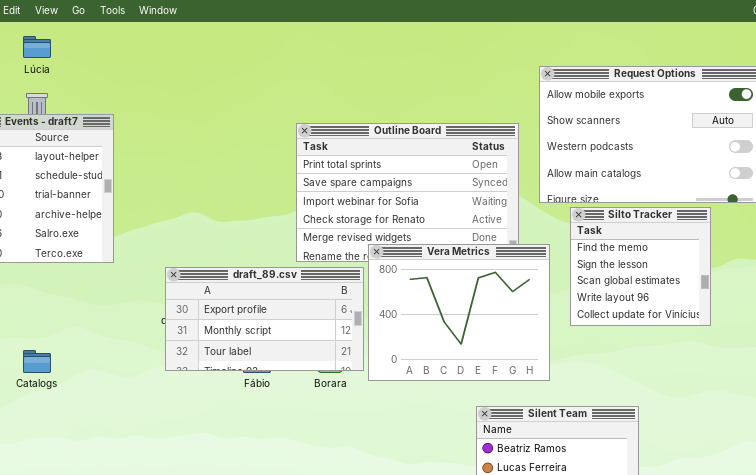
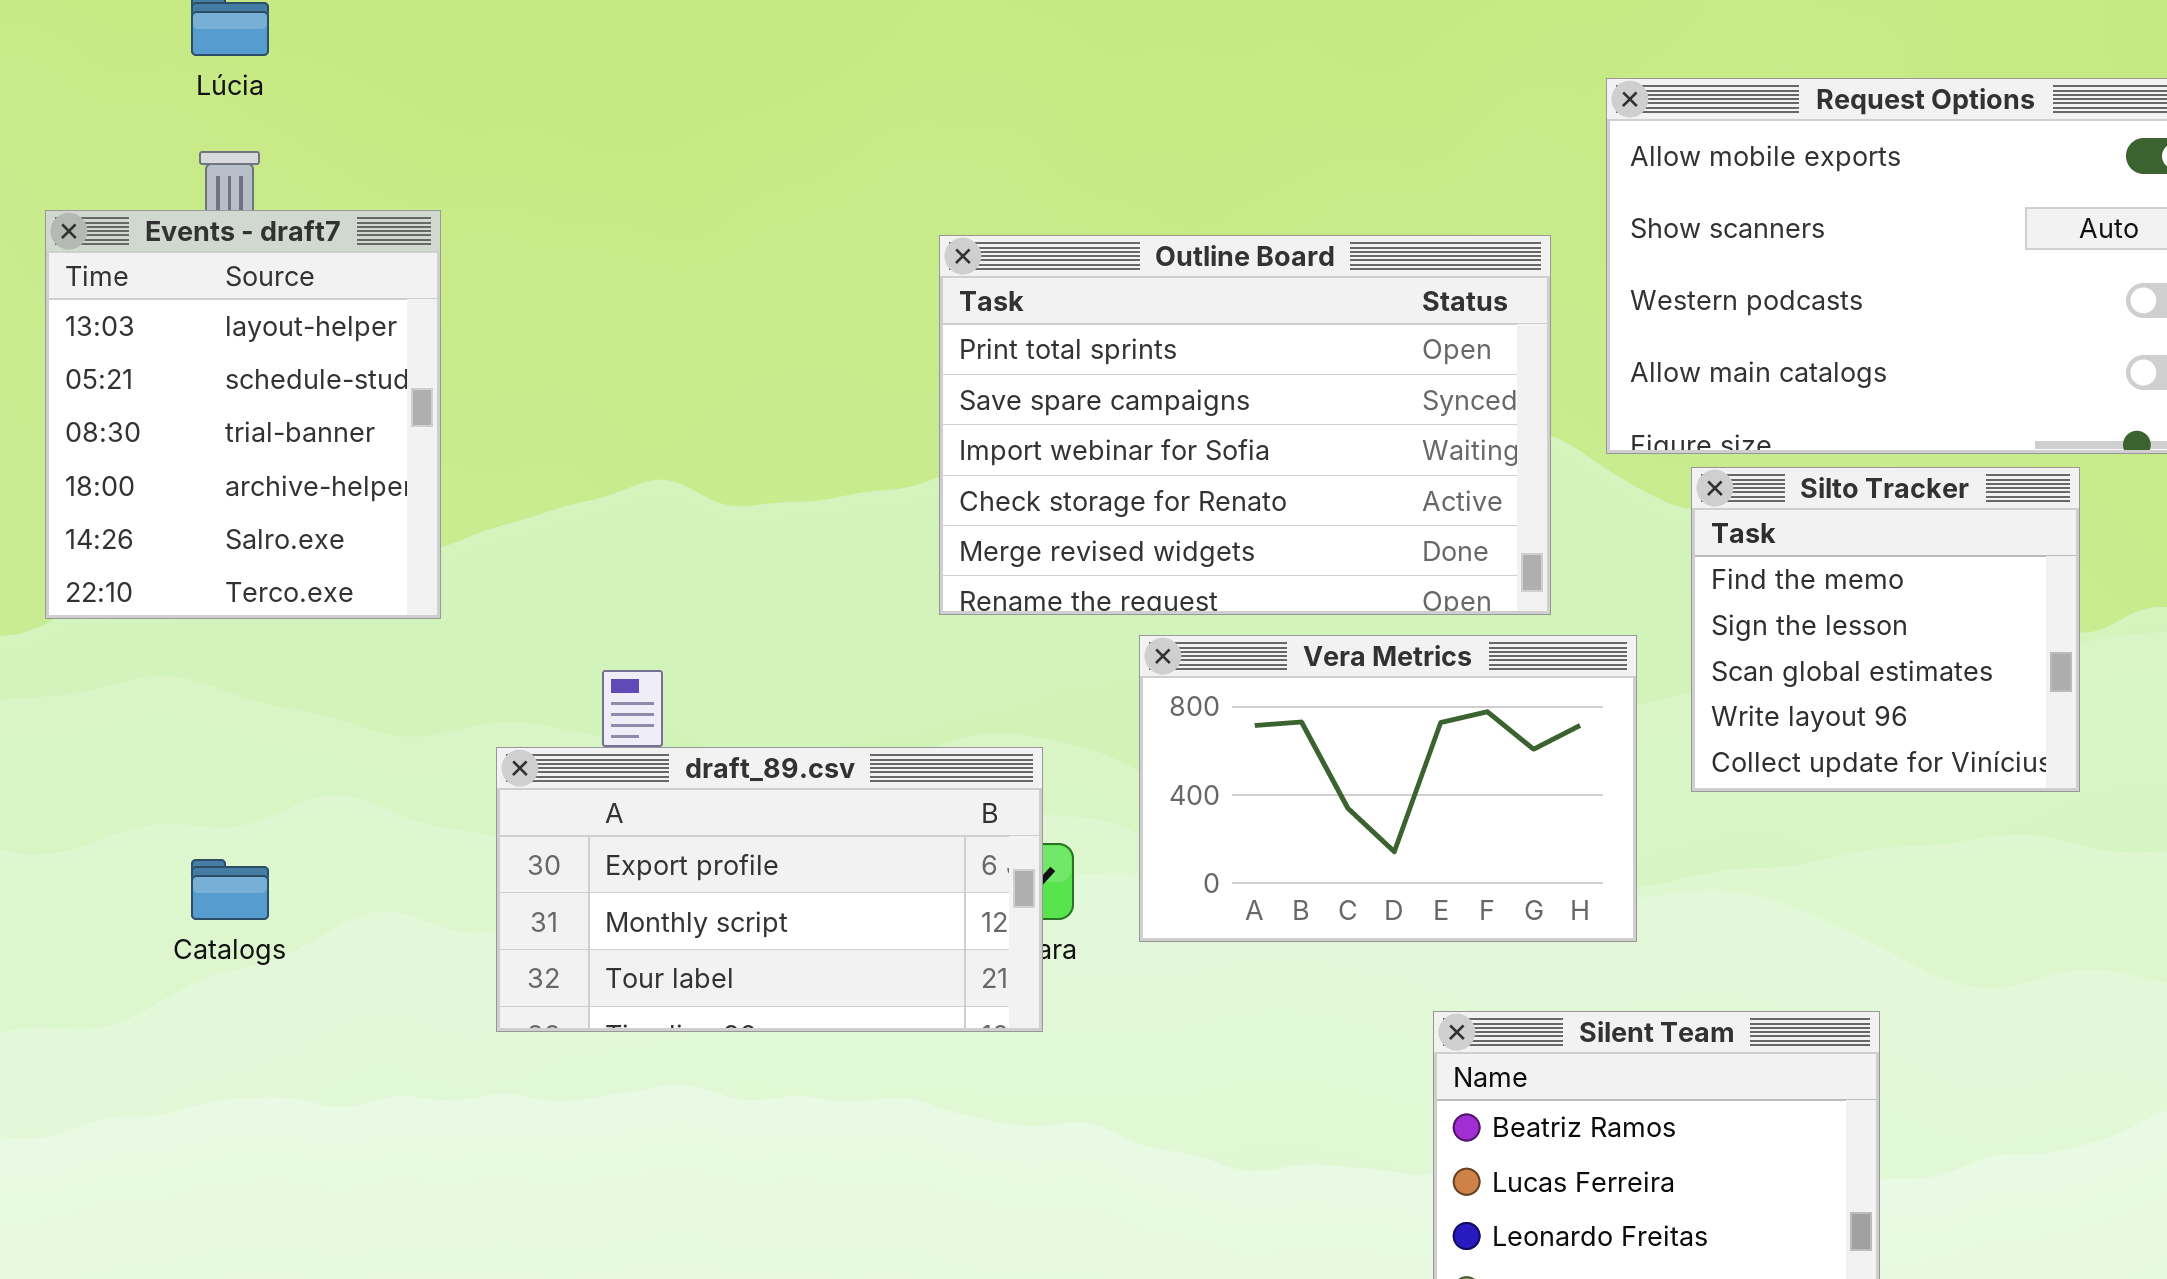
Vera Metrics: [368,244,550,381] -> [1139,635,1637,942], resized
draft_89.csv: [165,267,364,371] -> [496,747,1043,1032], moved

